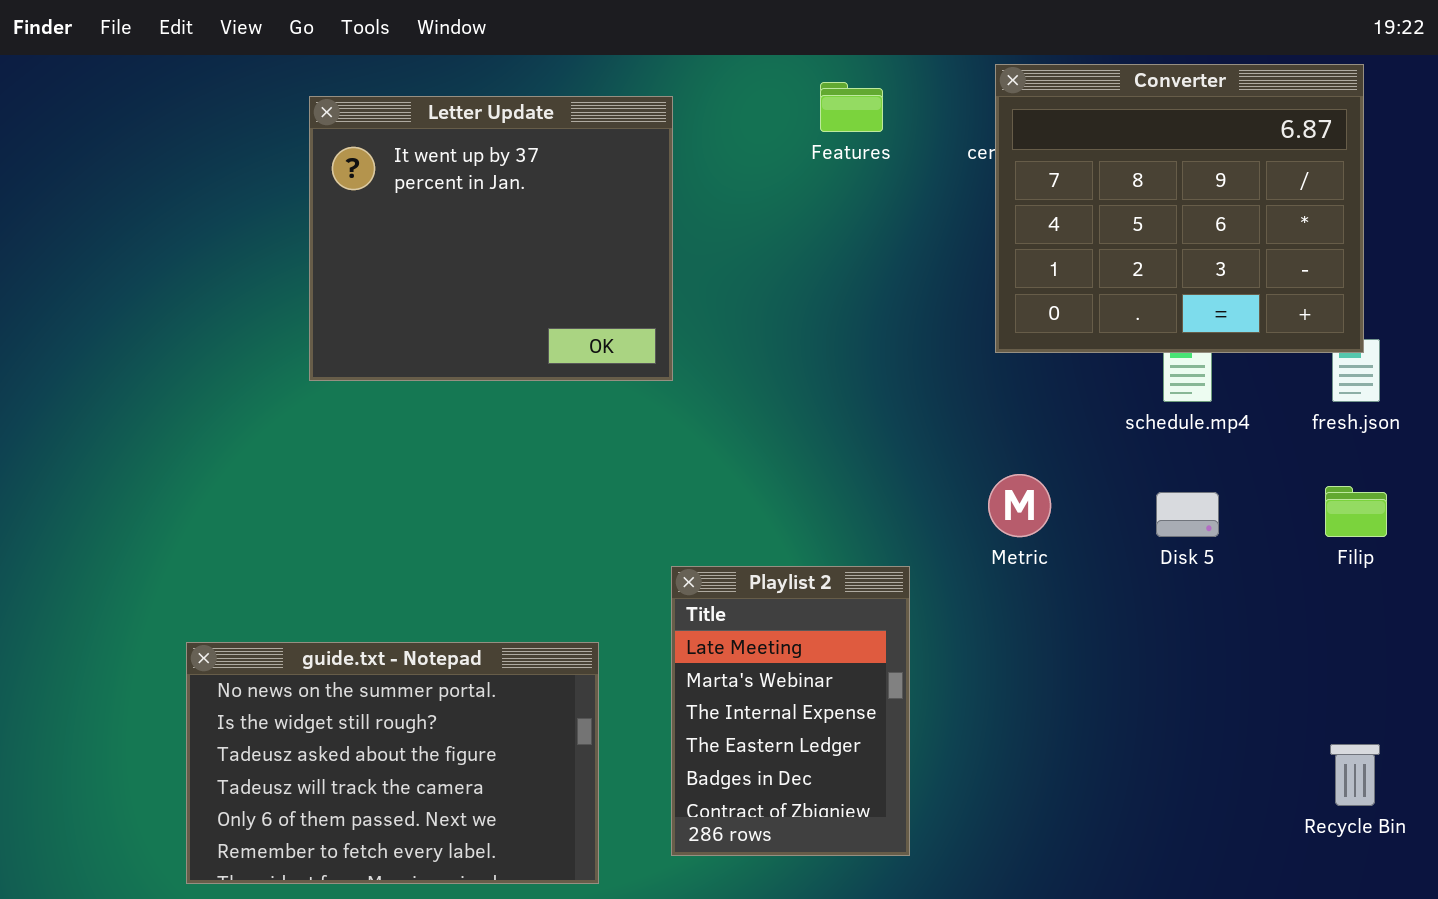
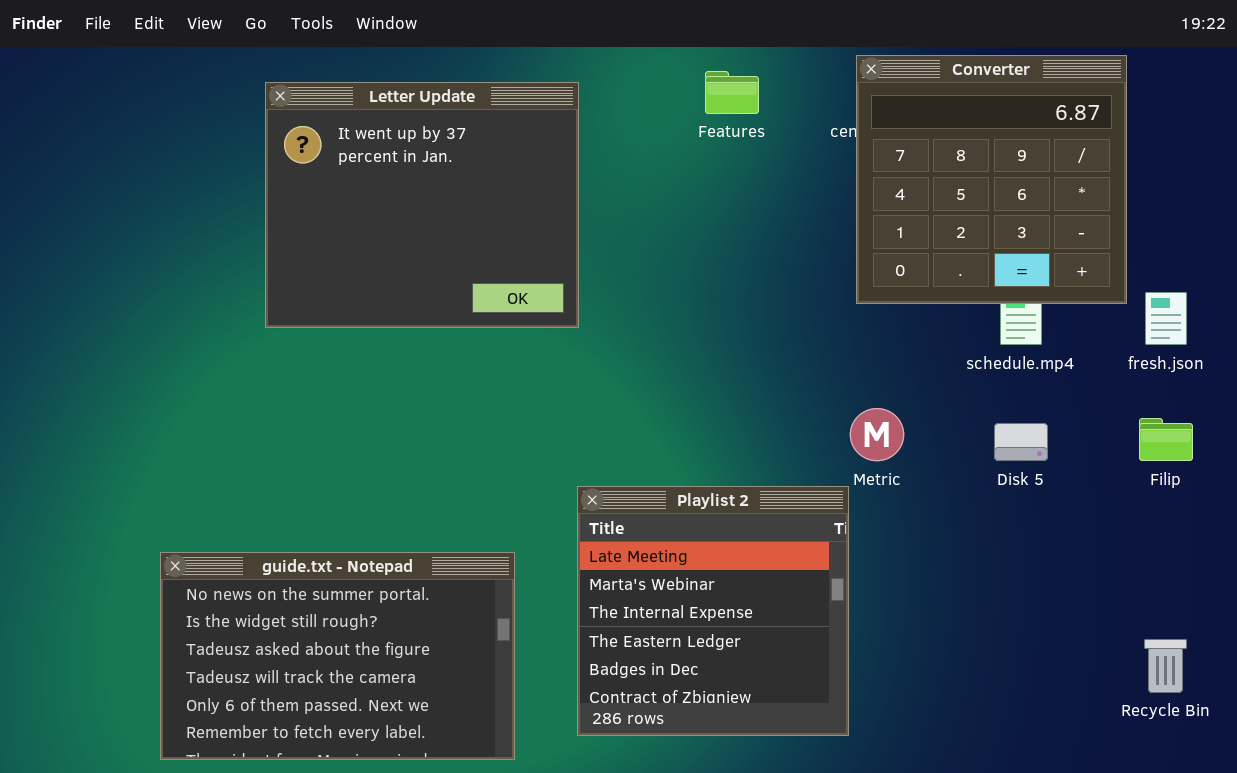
Converter: [995,64,1364,353] -> [856,55,1127,304], resized
Playlist 2: [671,566,910,856] -> [577,486,849,736], resized

